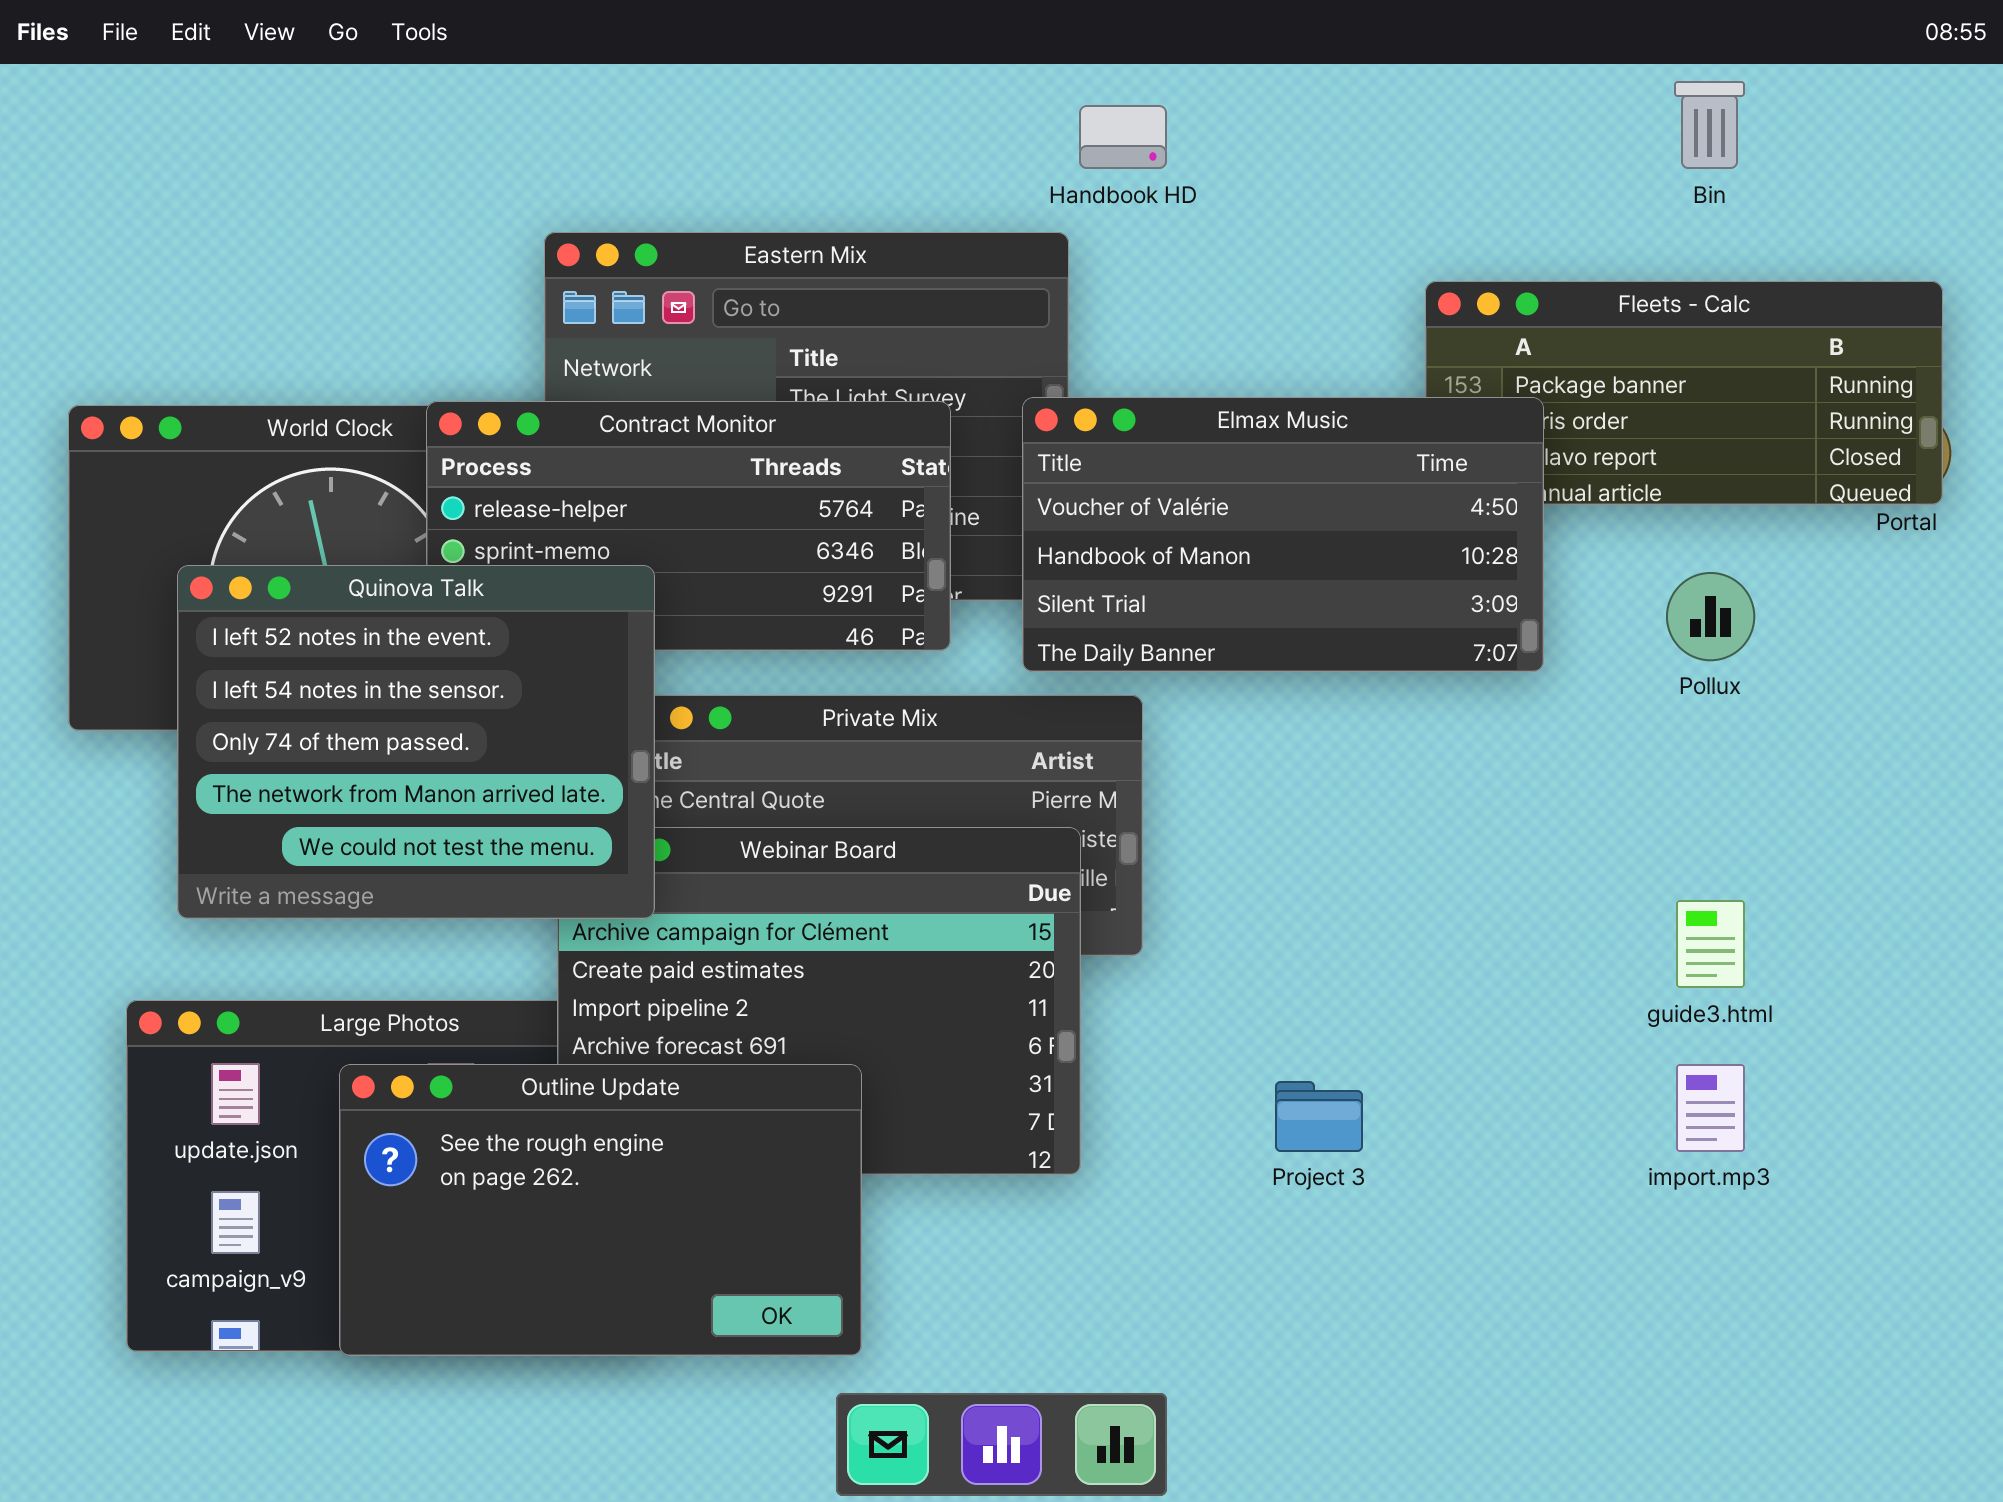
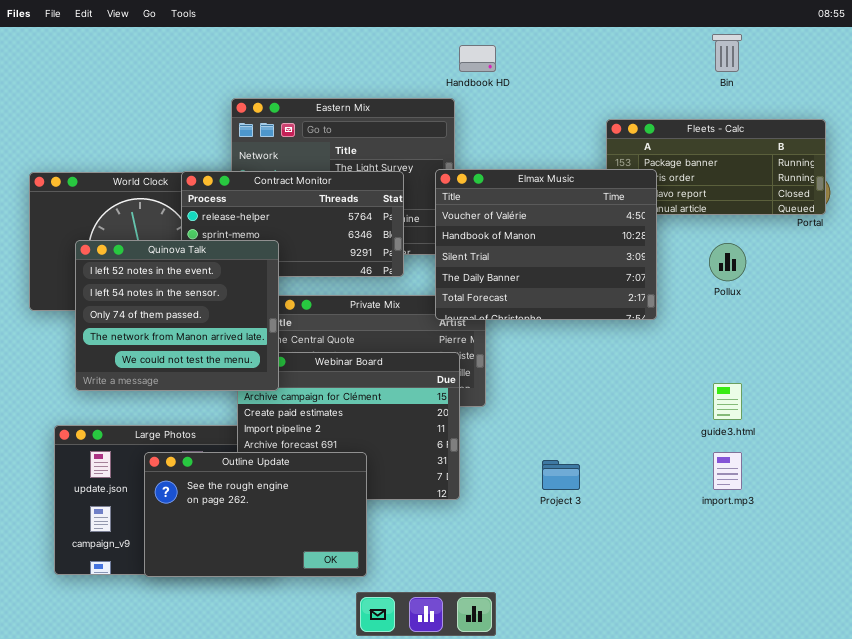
Elmax Music: [1022,397,1544,672] -> [435,169,657,320], resized

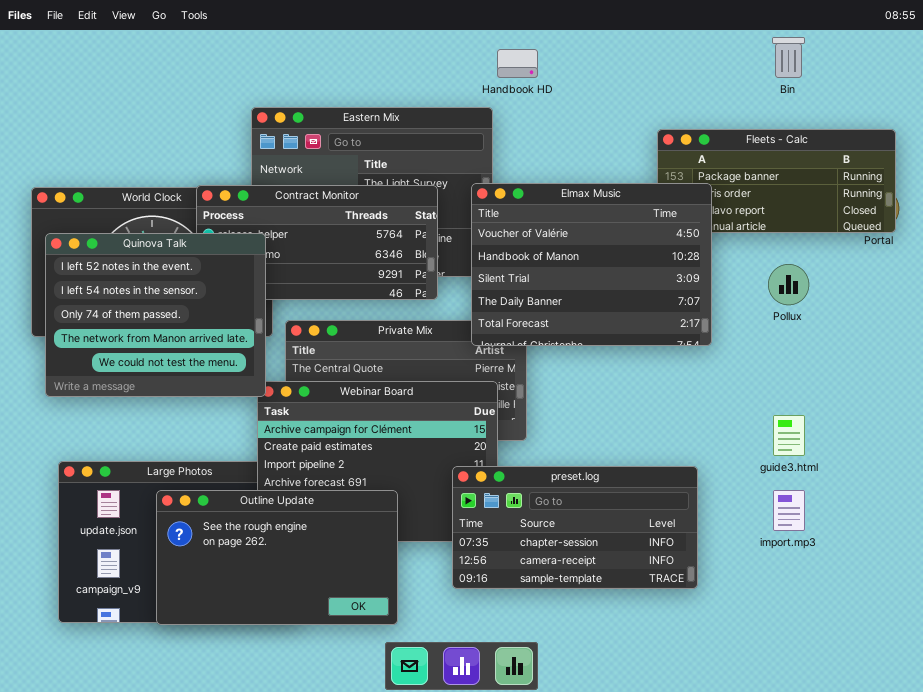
Quinova Talk: [75,240,279,391] -> [45,233,266,397], moved
preset.log: none -> [452,466,698,589], opened

